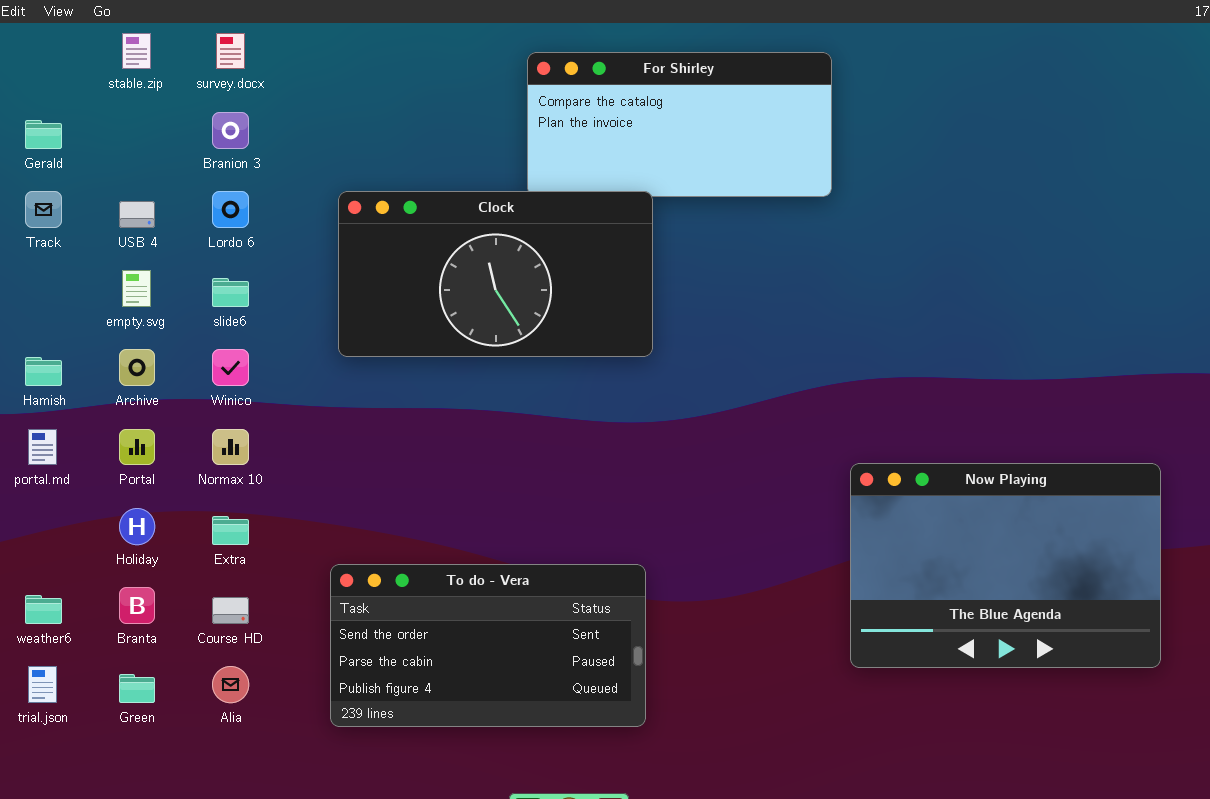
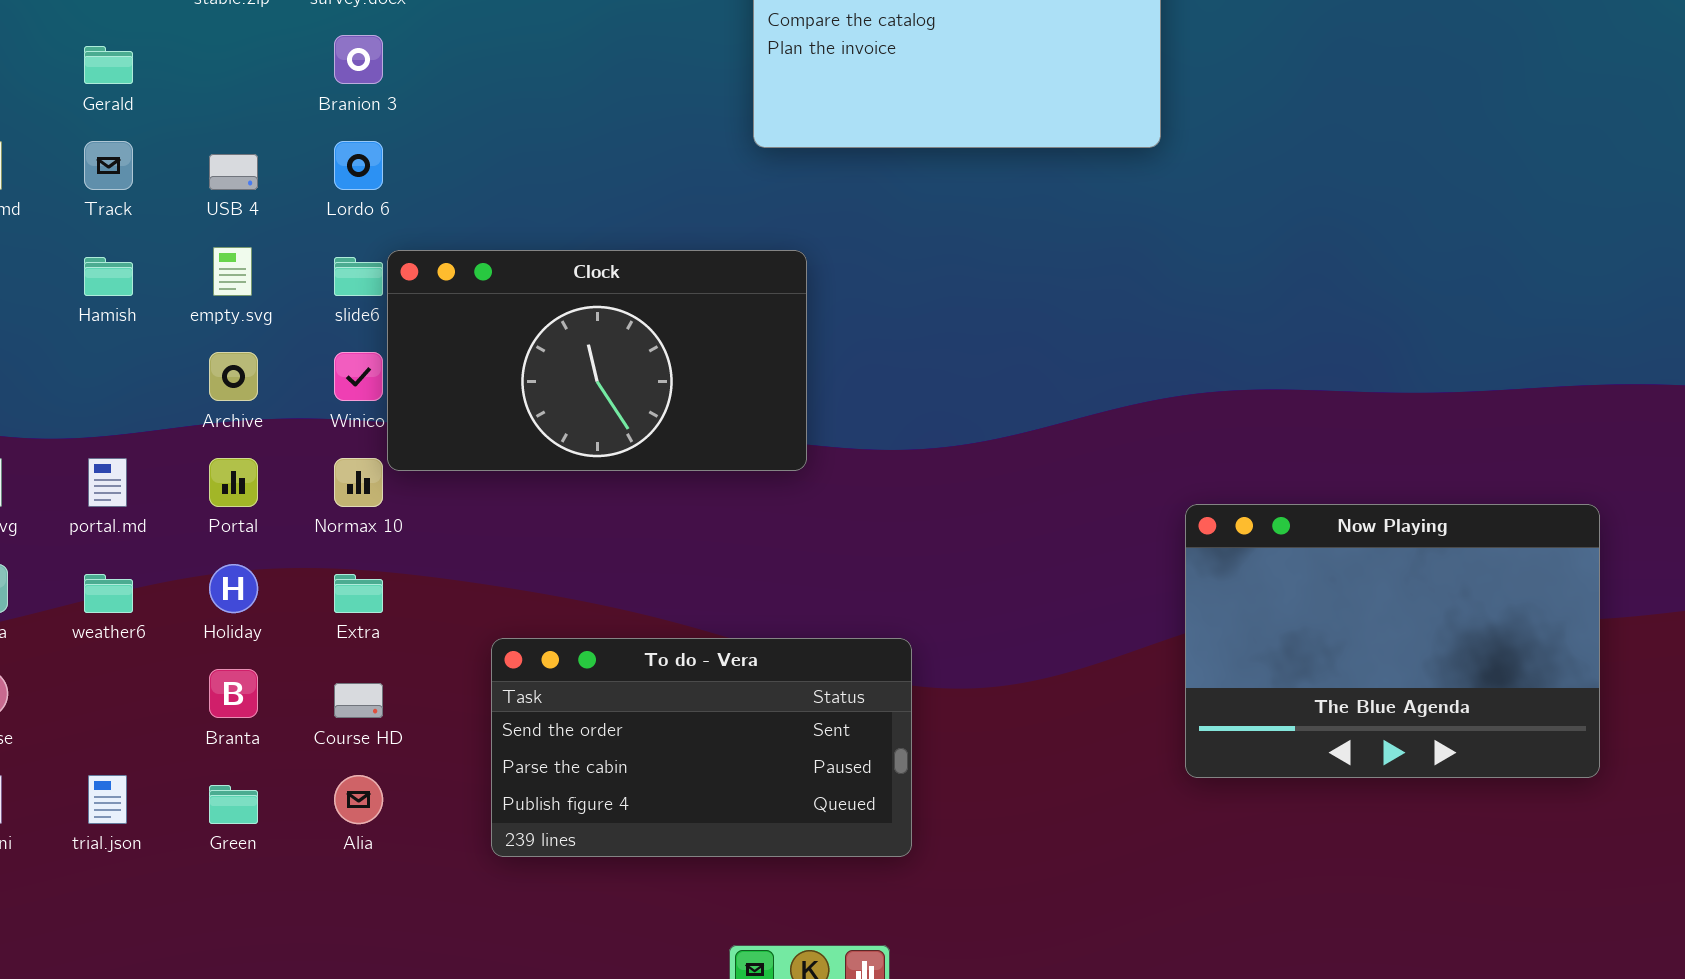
Clock: [338,191,653,357] -> [387,250,807,471], moved
Hamish: [25,357,62,386] -> [84,257,133,296], moved
weather6: [25,595,62,624] -> [84,574,133,613], moved

